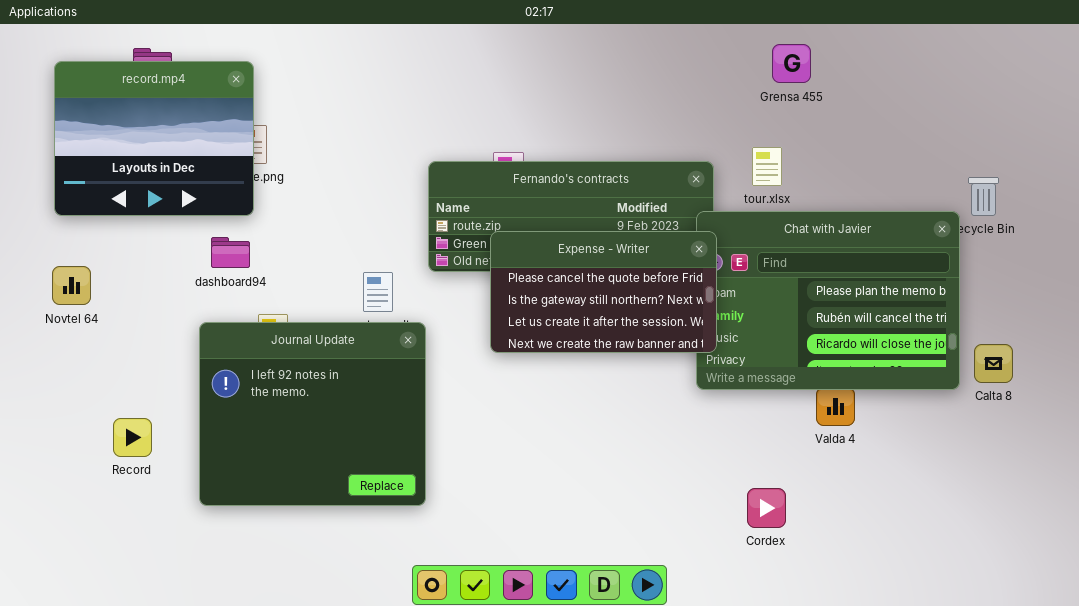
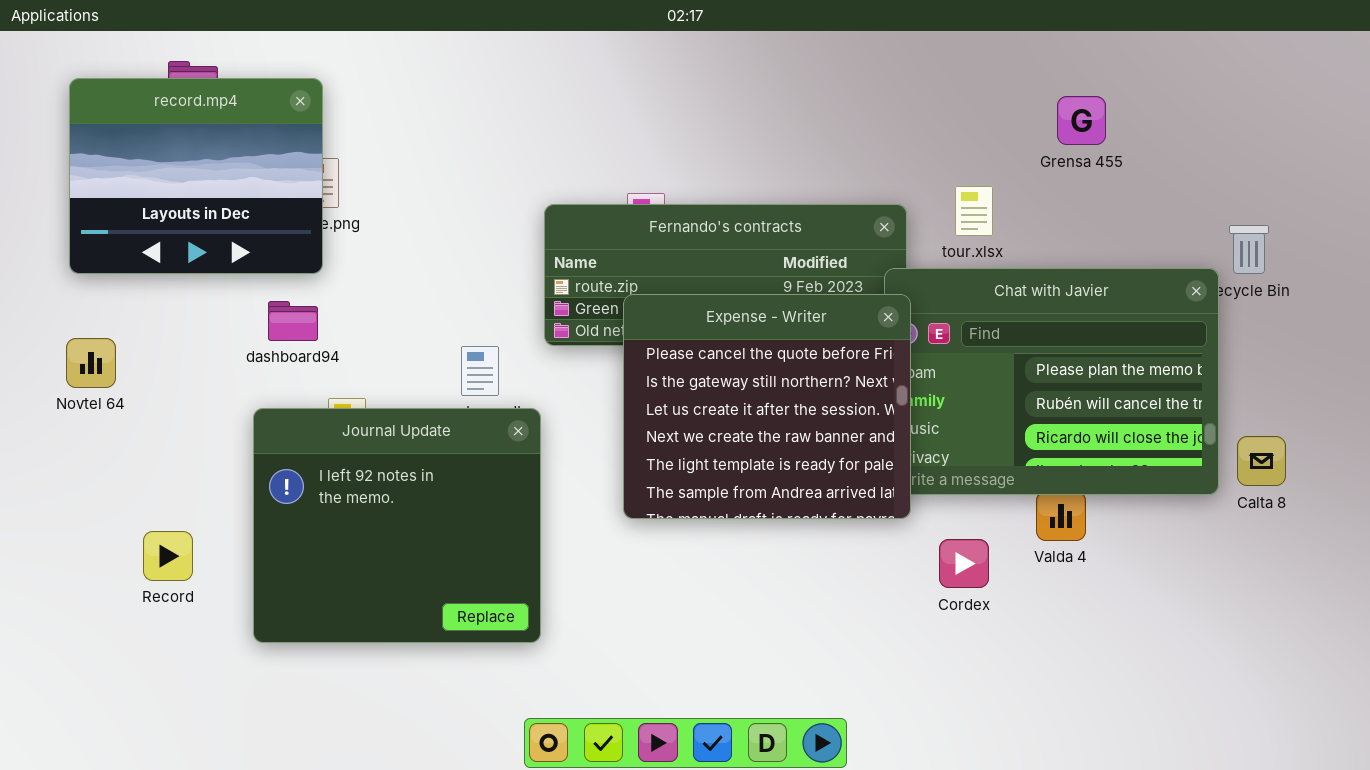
Grensa 455: [772,44,811,83] -> [1057,96,1106,145], moved
Expense - Writer: [490,231,717,353] -> [623,294,911,519], resized
Cordex: [747,488,786,528] -> [939,539,989,588], moved

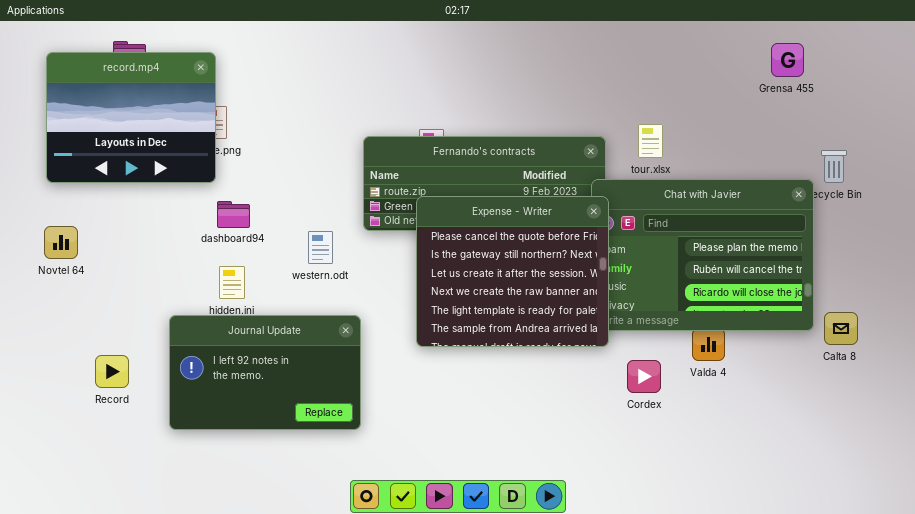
Grensa 455: [1057,96,1106,145] -> [771,43,804,77], moved
dashboard94: [268,301,318,341] -> [217,201,250,228], moved
Journal Update: [253,408,541,643] -> [169,315,361,430], resized
Calta 8: [1237,436,1286,486] -> [824,312,858,345], moved

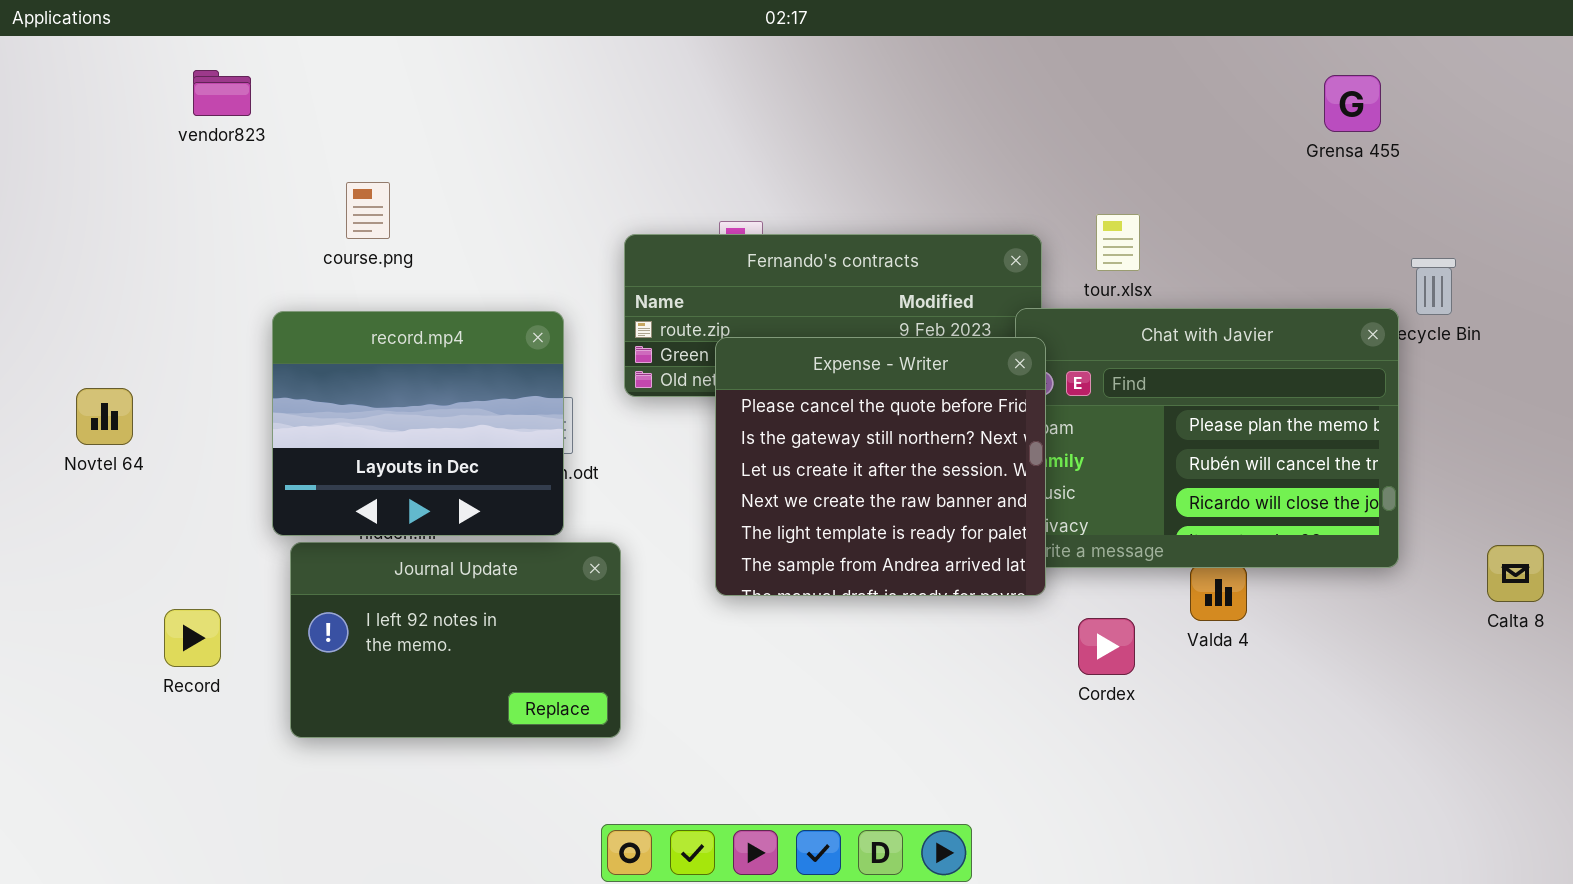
record.mp4: [46,52,216,183] -> [272,311,564,536], moved
Calta 8: [824,312,858,345] -> [1487,545,1544,602], moved

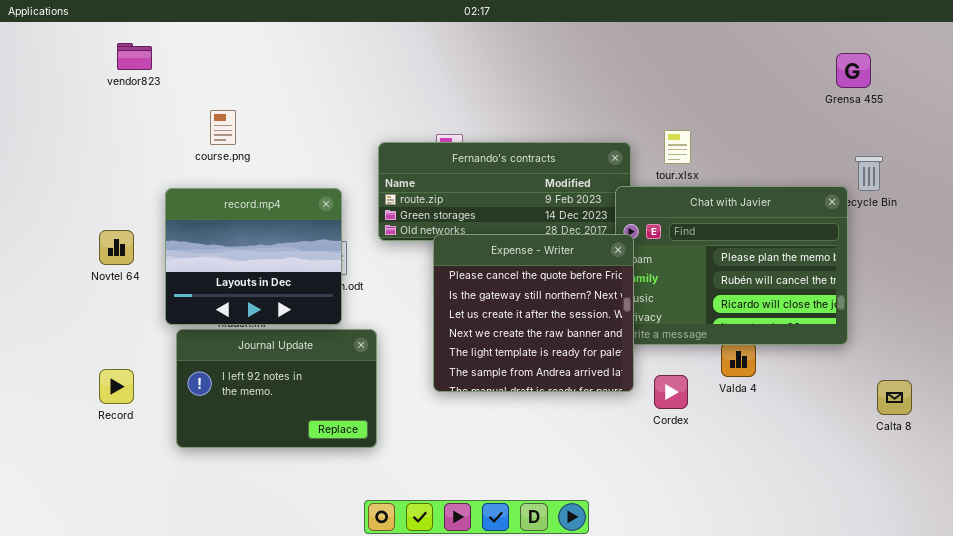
Grensa 455: [1324,75,1381,132] -> [836,53,871,88], moved
Expense - Writer: [715,337,1046,596] -> [433,234,634,392], moved
Novtel 64: [76,388,133,445] -> [99,230,134,265], moved
Calta 8: [1487,545,1544,602] -> [877,380,912,415], moved

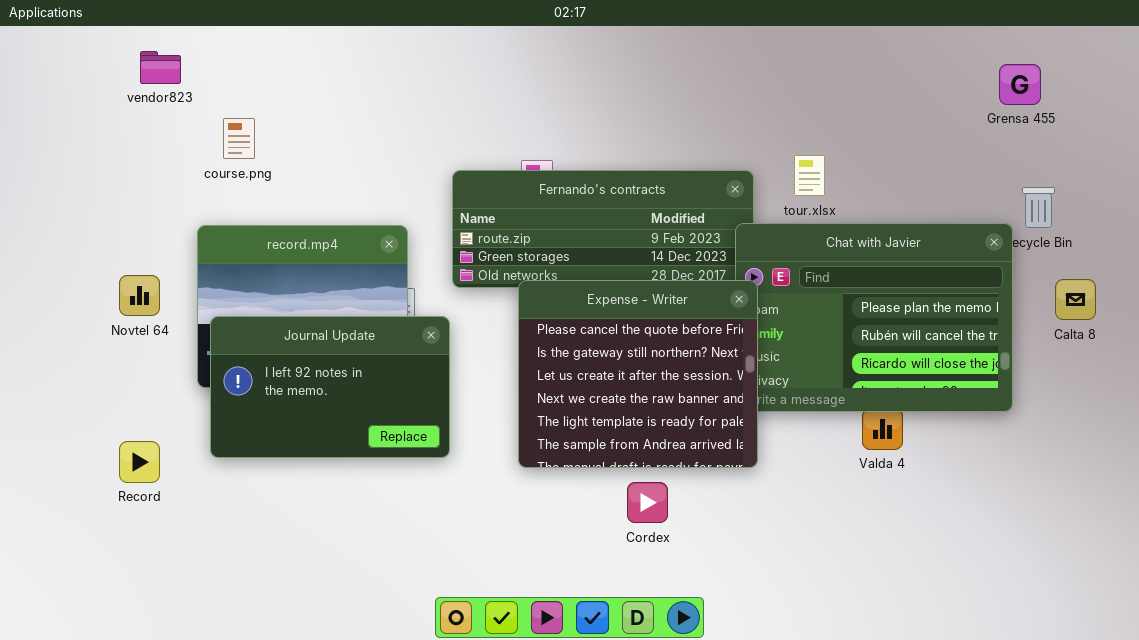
course.png: [210,110,236,145] -> [223,118,255,159], moved
Journal Update: [176,329,377,448] -> [210,316,450,458], moved
Cordex: [654,375,688,409] -> [627,482,668,523], moved
Calta 8: [877,380,912,415] -> [1055,279,1096,320], moved

